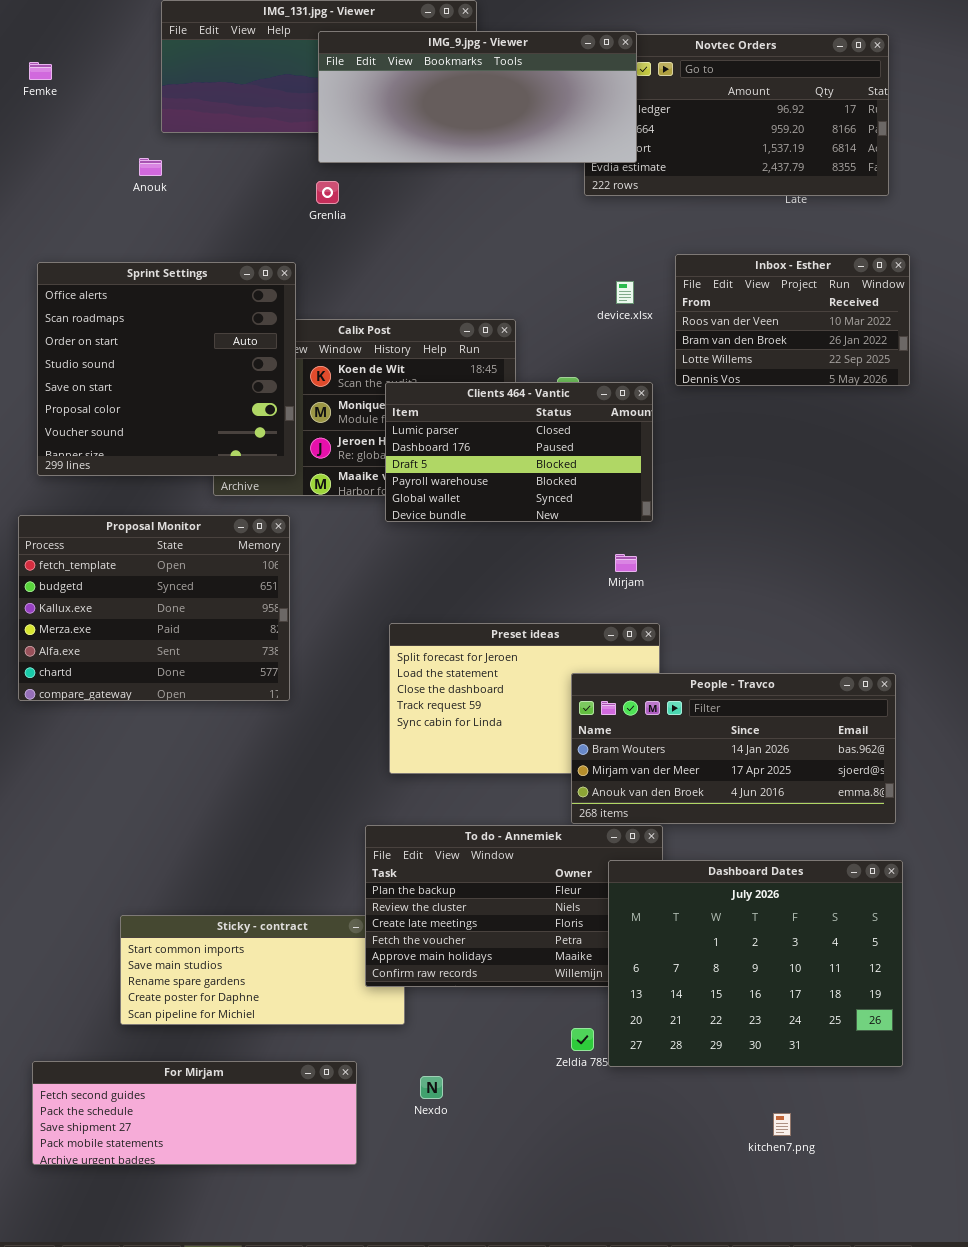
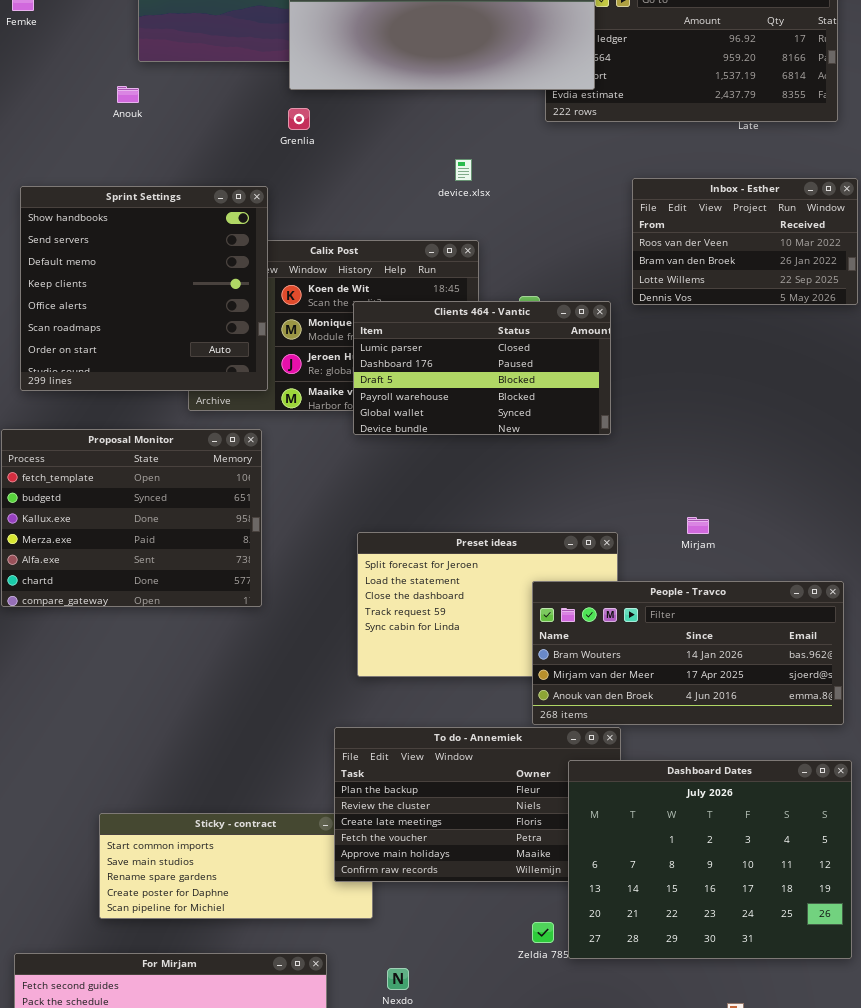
Sprint Settings: [37,262,296,476] -> [20,186,268,391], scrolled up 4 rows
device.xlsx: [616,281,634,304] -> [455,159,472,181], moved
Mirjam: [615,554,637,572] -> [687,517,709,534], moved

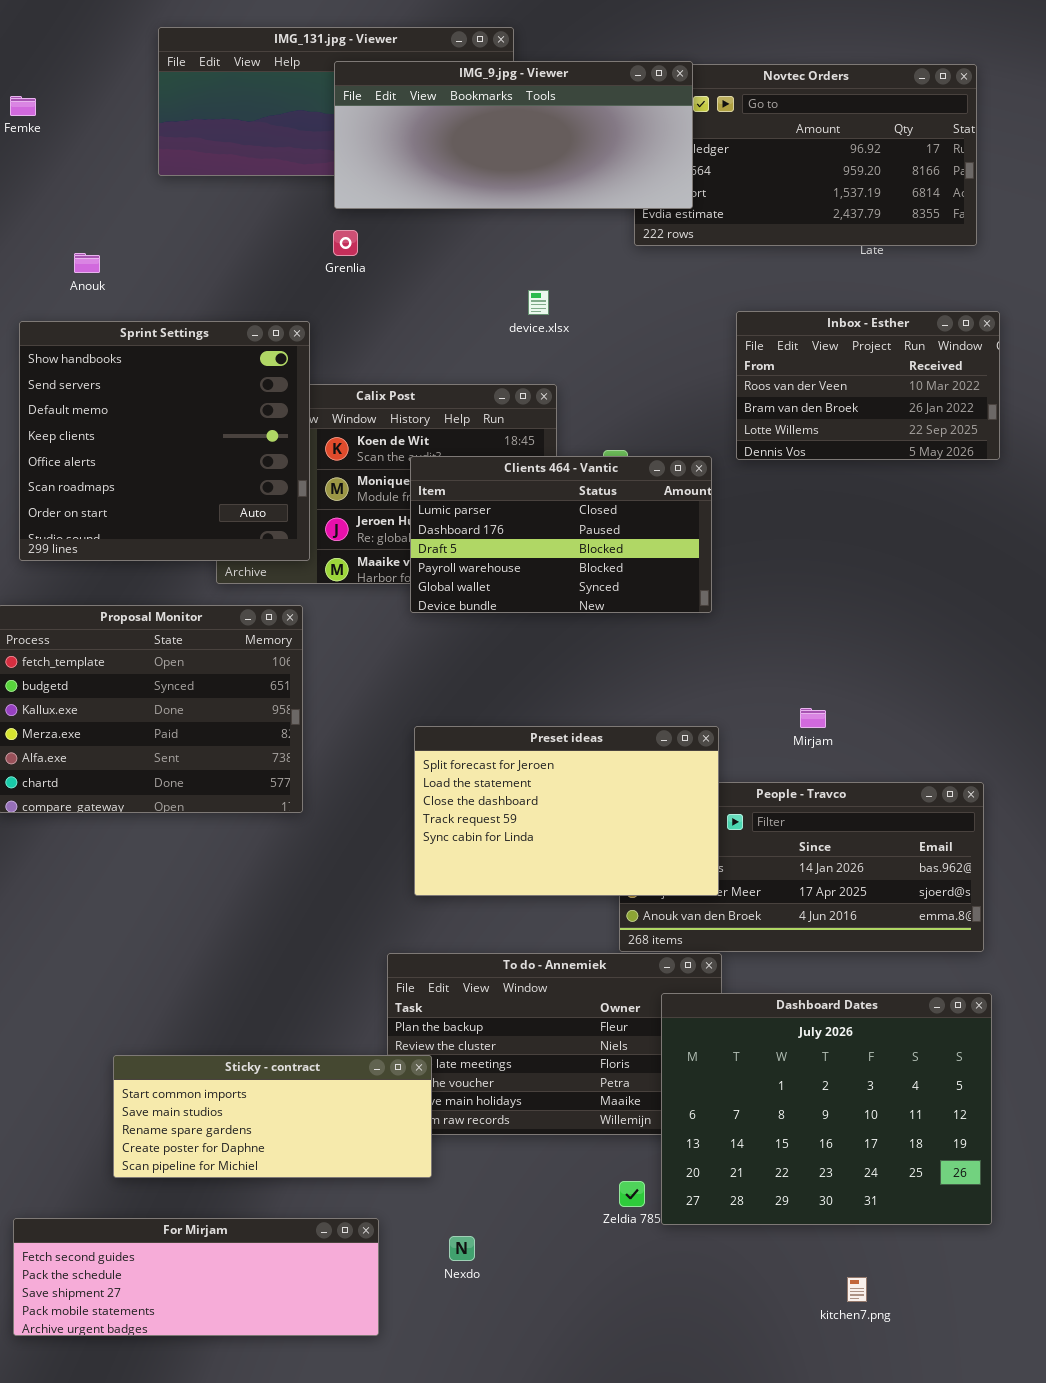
Anouk: [117,86,139,103] -> [74,253,100,273], moved
Preset ideas: [357,532,618,677] -> [414,726,719,896], raised
Sticky - contract: [99,813,373,919] -> [113,1055,432,1178], raised

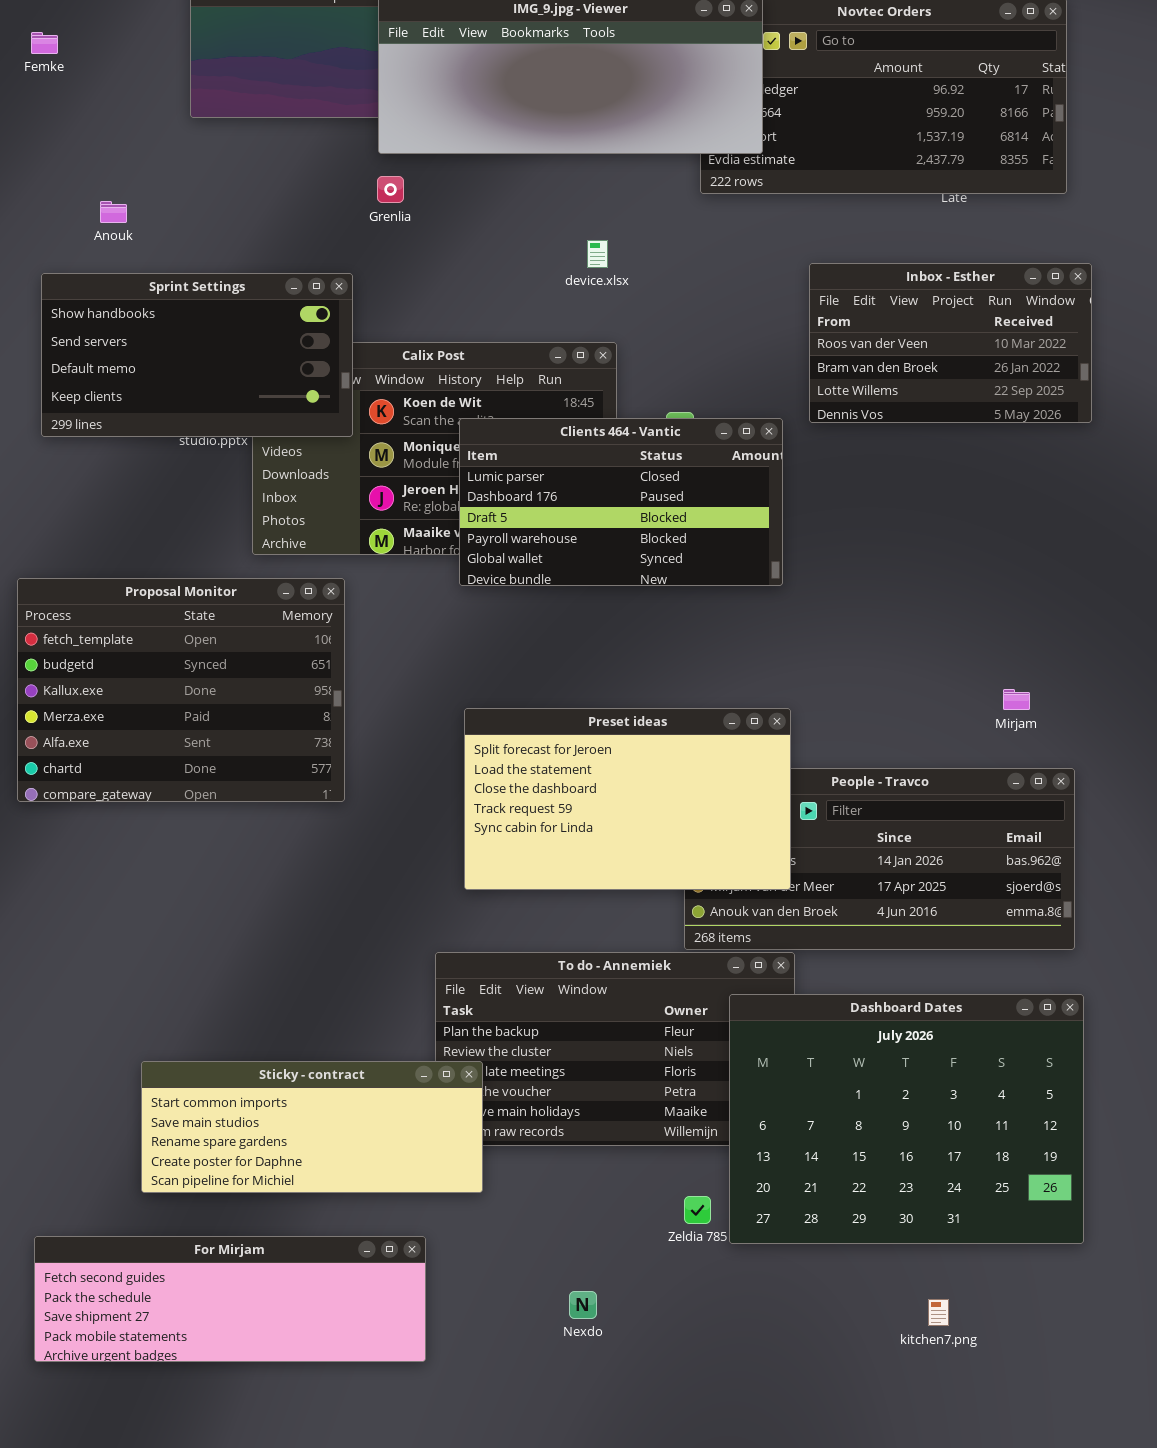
Sprint Settings: [19,321,310,561] -> [41,273,353,437], resized
Mirjam: [800,708,826,728] -> [1003,689,1030,710], moved
Nexdo: [449,1236,475,1261] -> [569,1291,597,1319], moved

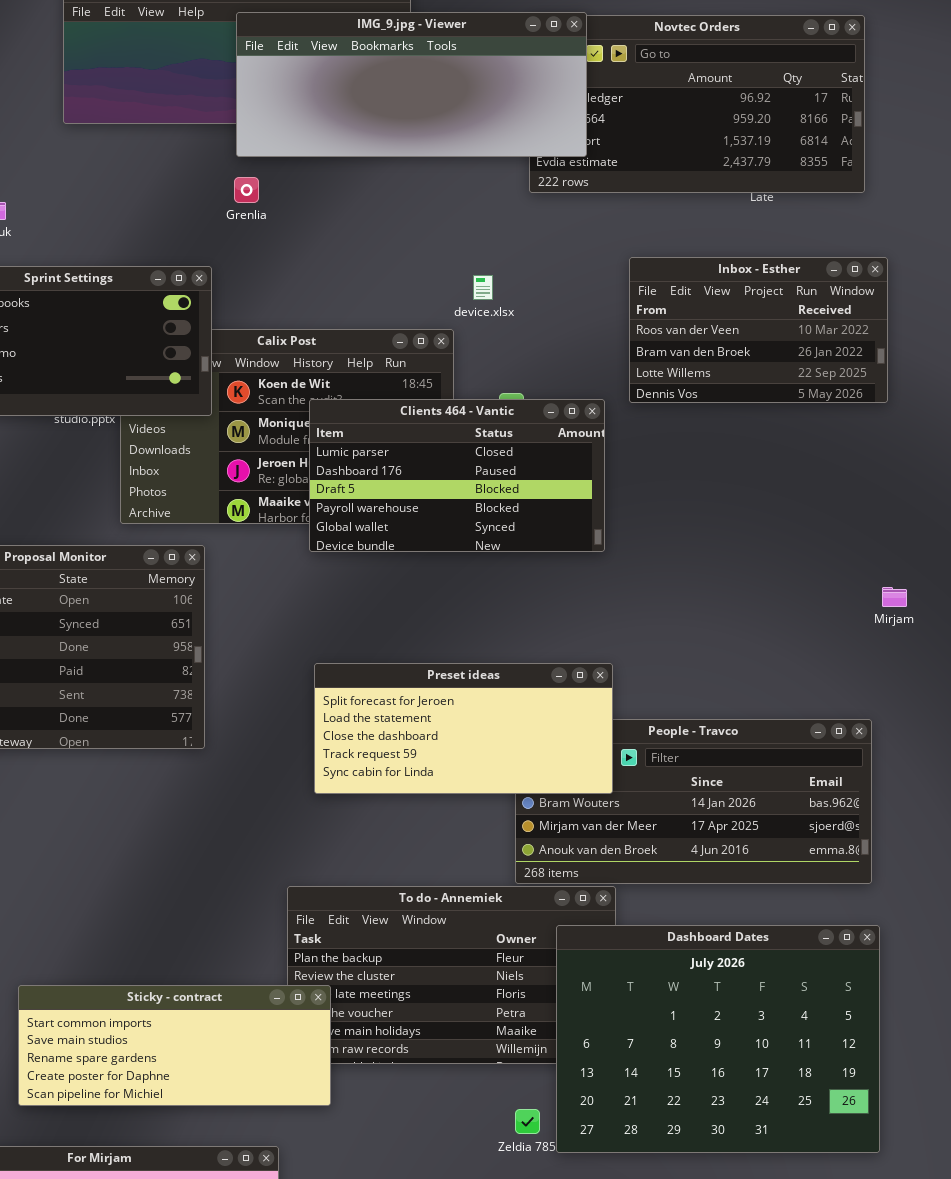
device.xlsx: [587,240,608,268] -> [473,275,493,300], moved
Mirjam: [1003,689,1030,710] -> [882,587,907,607], moved
Preset ideas: [464,708,791,890] -> [314,663,613,794], resized

